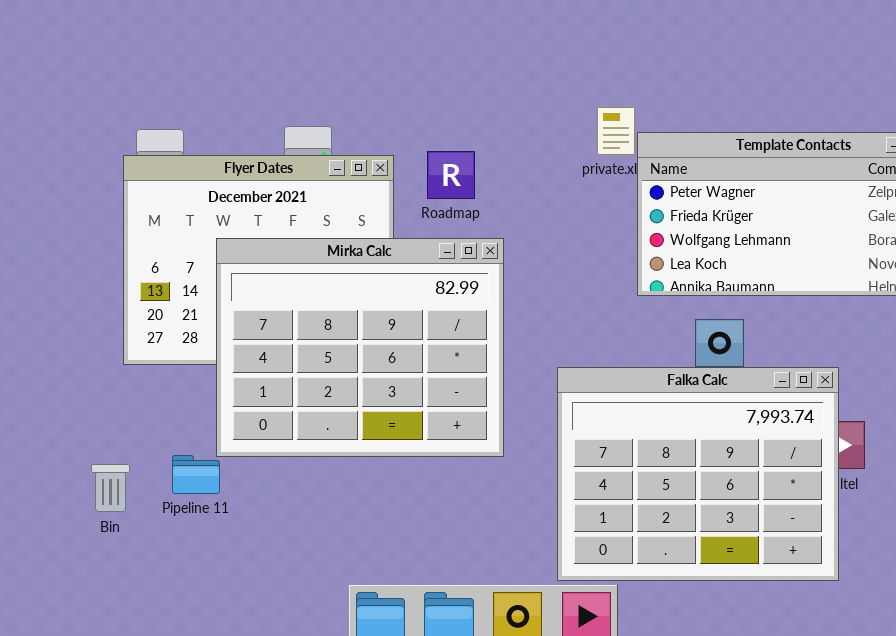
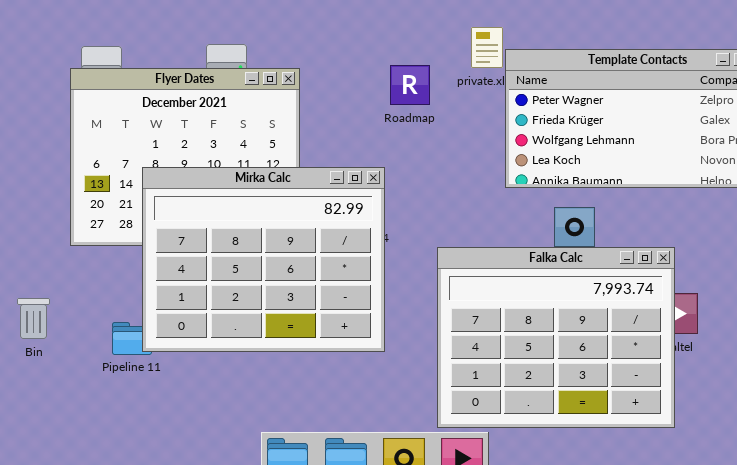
Roadmap: [427,151,475,199] -> [390,65,430,105], moved
Mirka Calc: [216,238,504,457] -> [142,167,385,352], moved
Bin: [91,464,130,512] -> [17,298,50,339], moved

